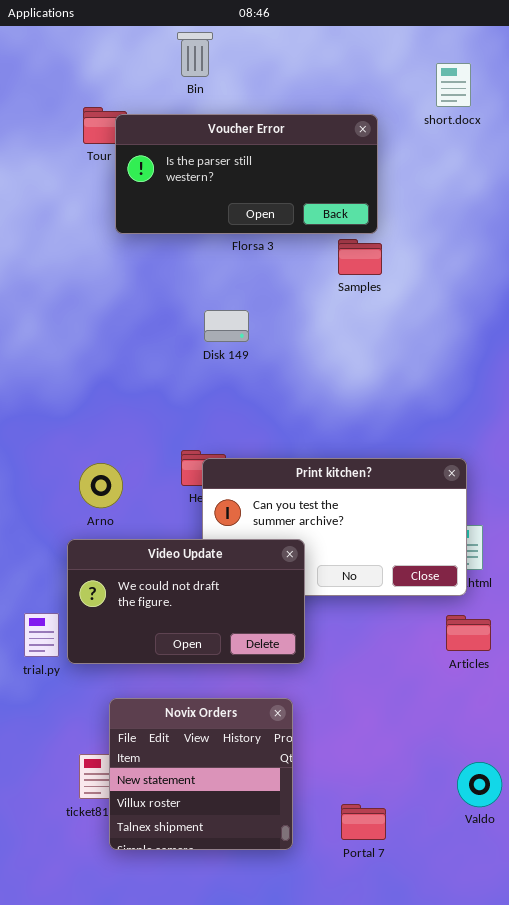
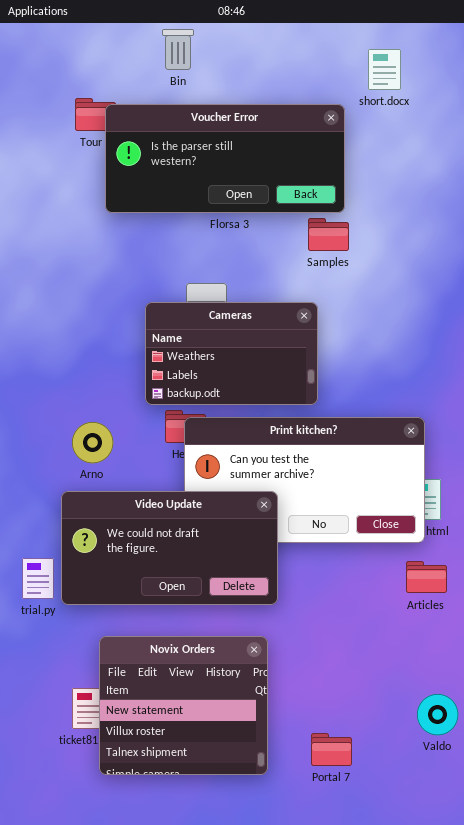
short.docx: [436,63,471,107] -> [368,49,401,90], moved
Cameras: none -> [145,302,318,405], opened

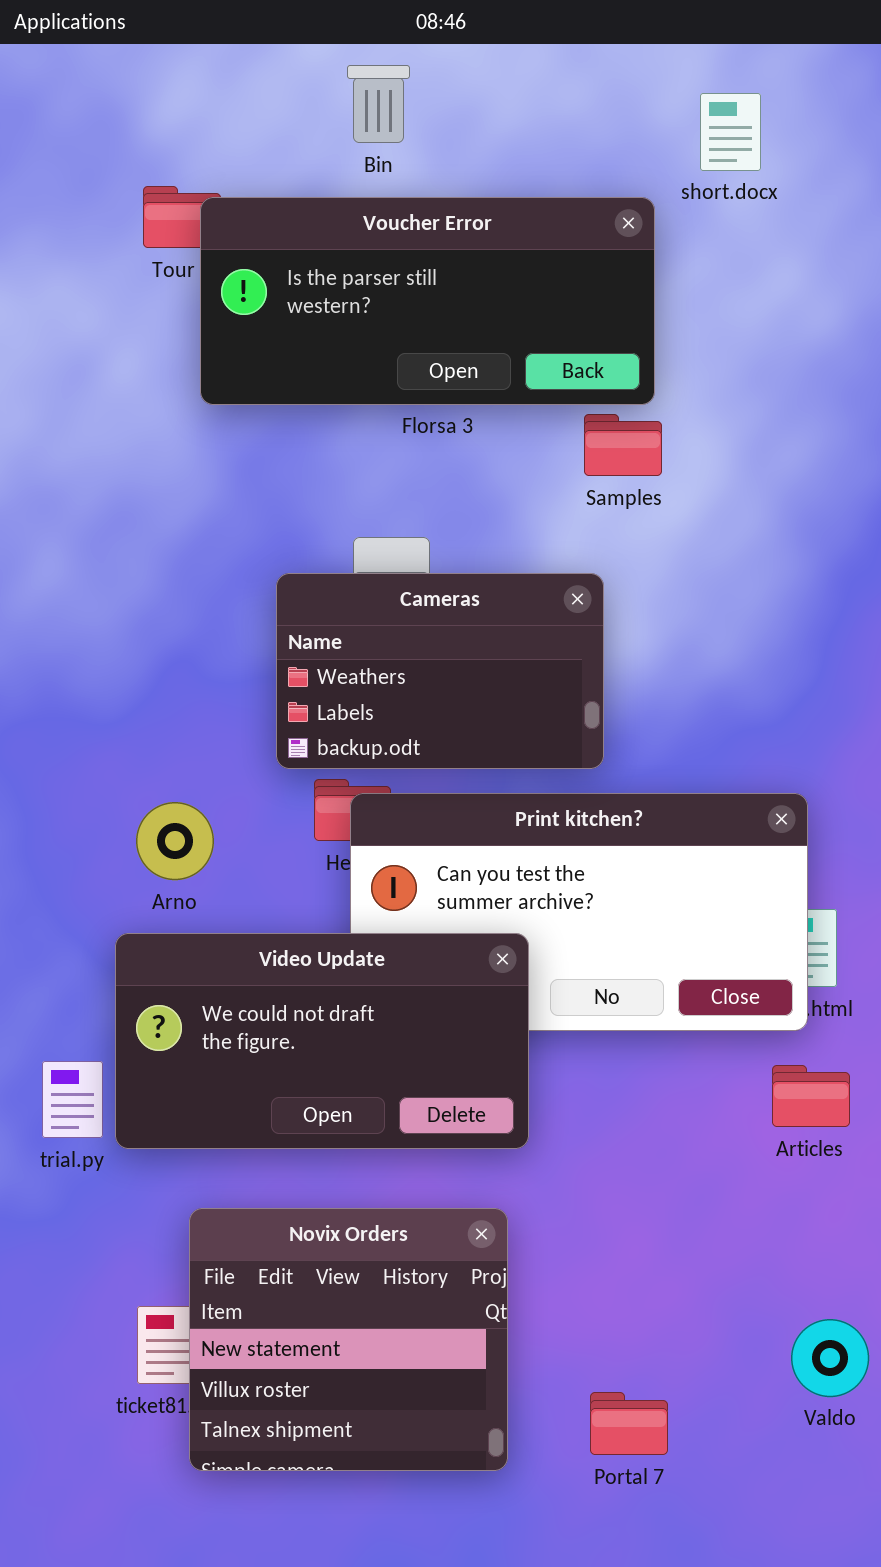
Bin: [162,29,194,70] -> [347,65,410,143], moved

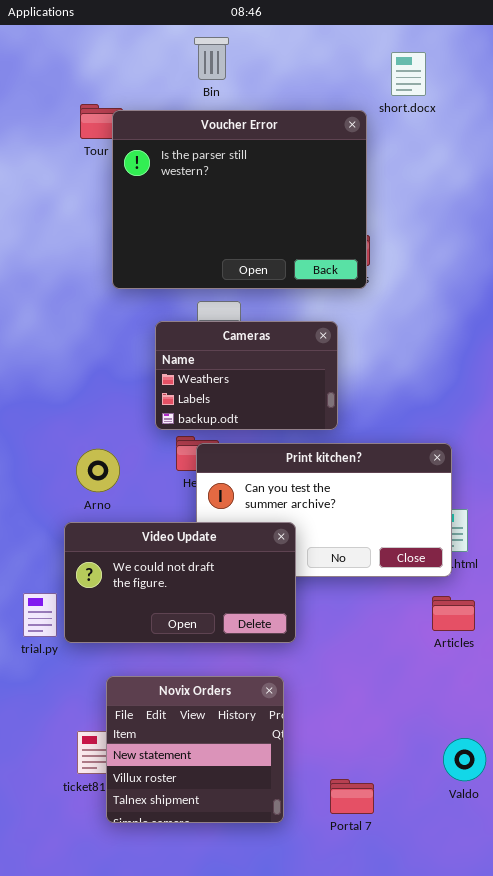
Voucher Error: [200,197,655,405] -> [112,110,367,289], resized

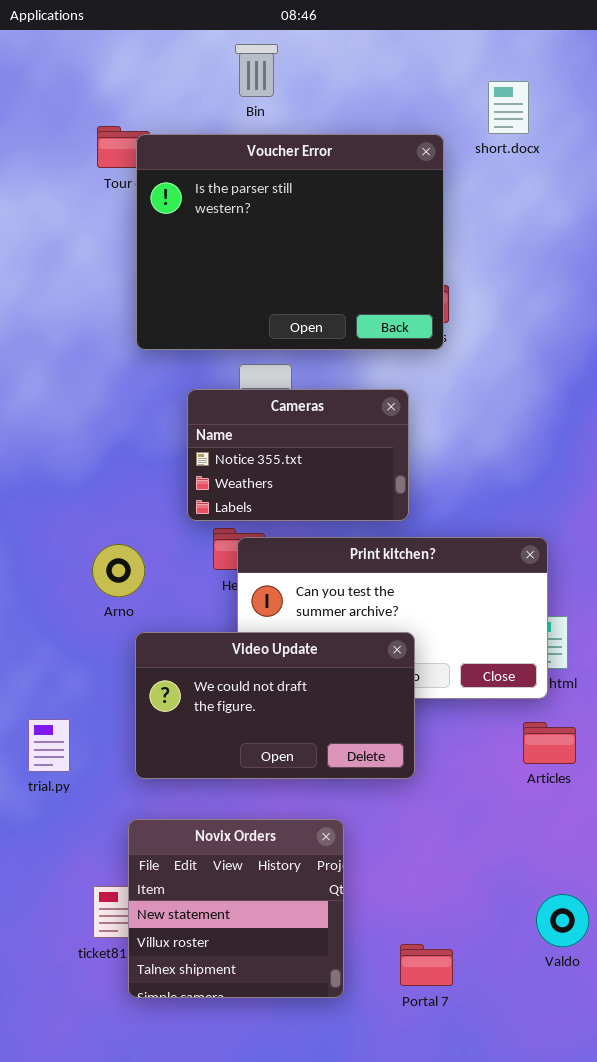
short.docx: [391,52,426,96] -> [488,81,529,134], moved
Cameras: [155,321,338,430] -> [187,389,409,521], scrolled up 1 row
Video Update: [64,522,296,643] -> [135,632,415,779], moved

